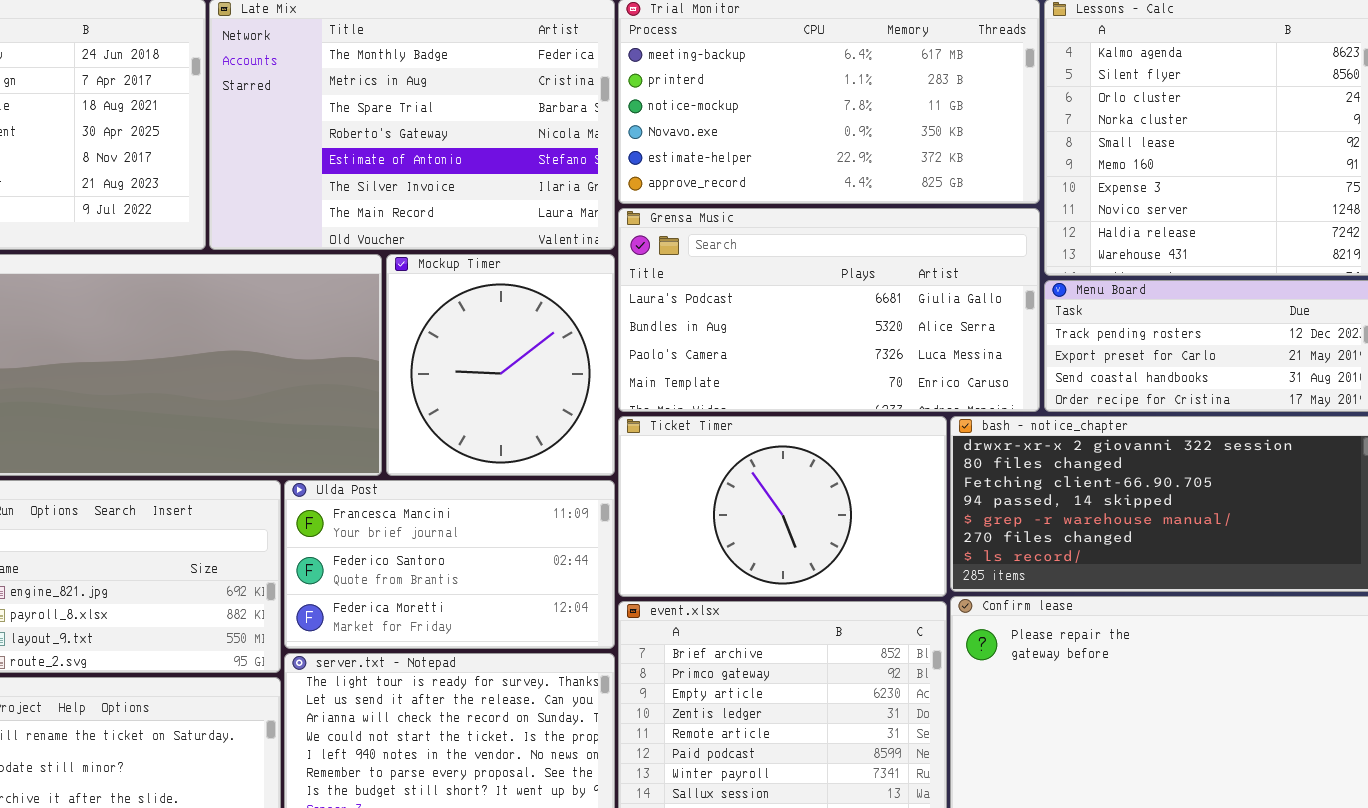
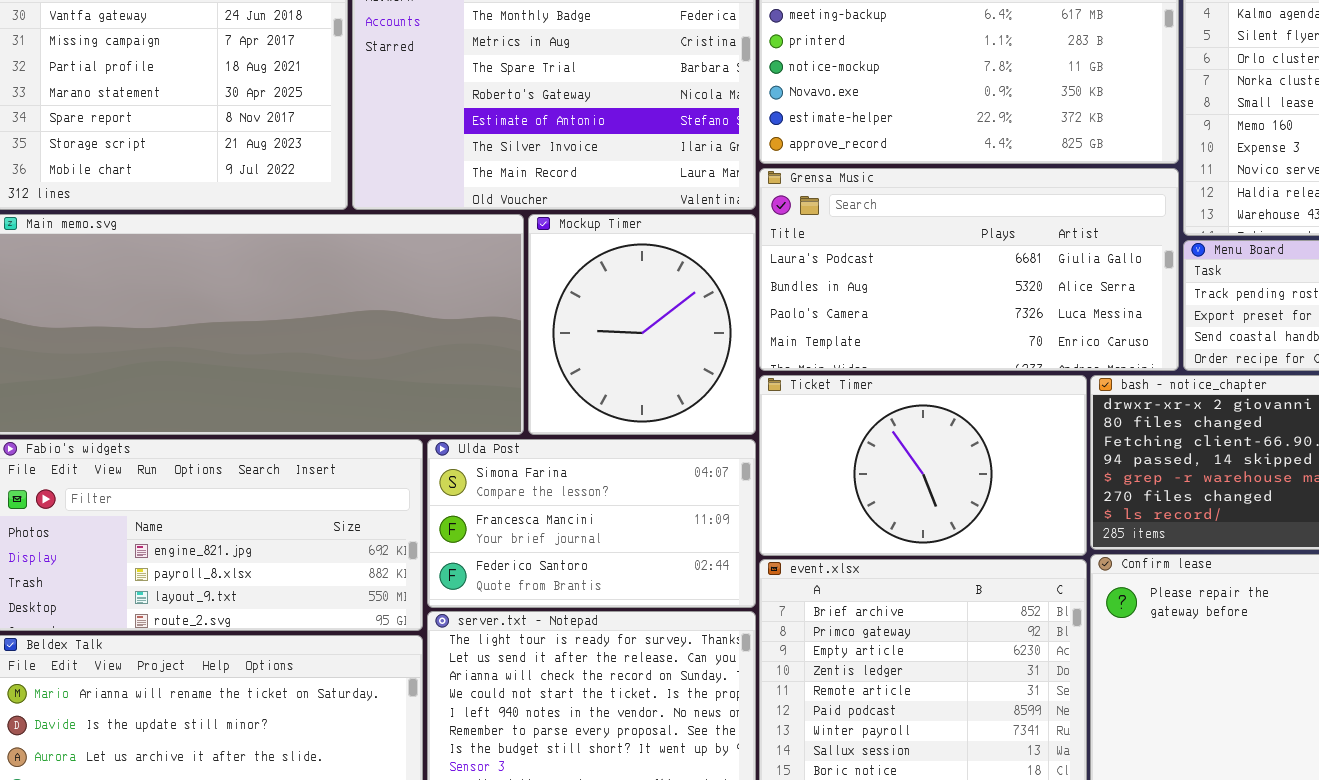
Ulda Post: [284,480,615,649] -> [427,439,756,608], scrolled up 1 row

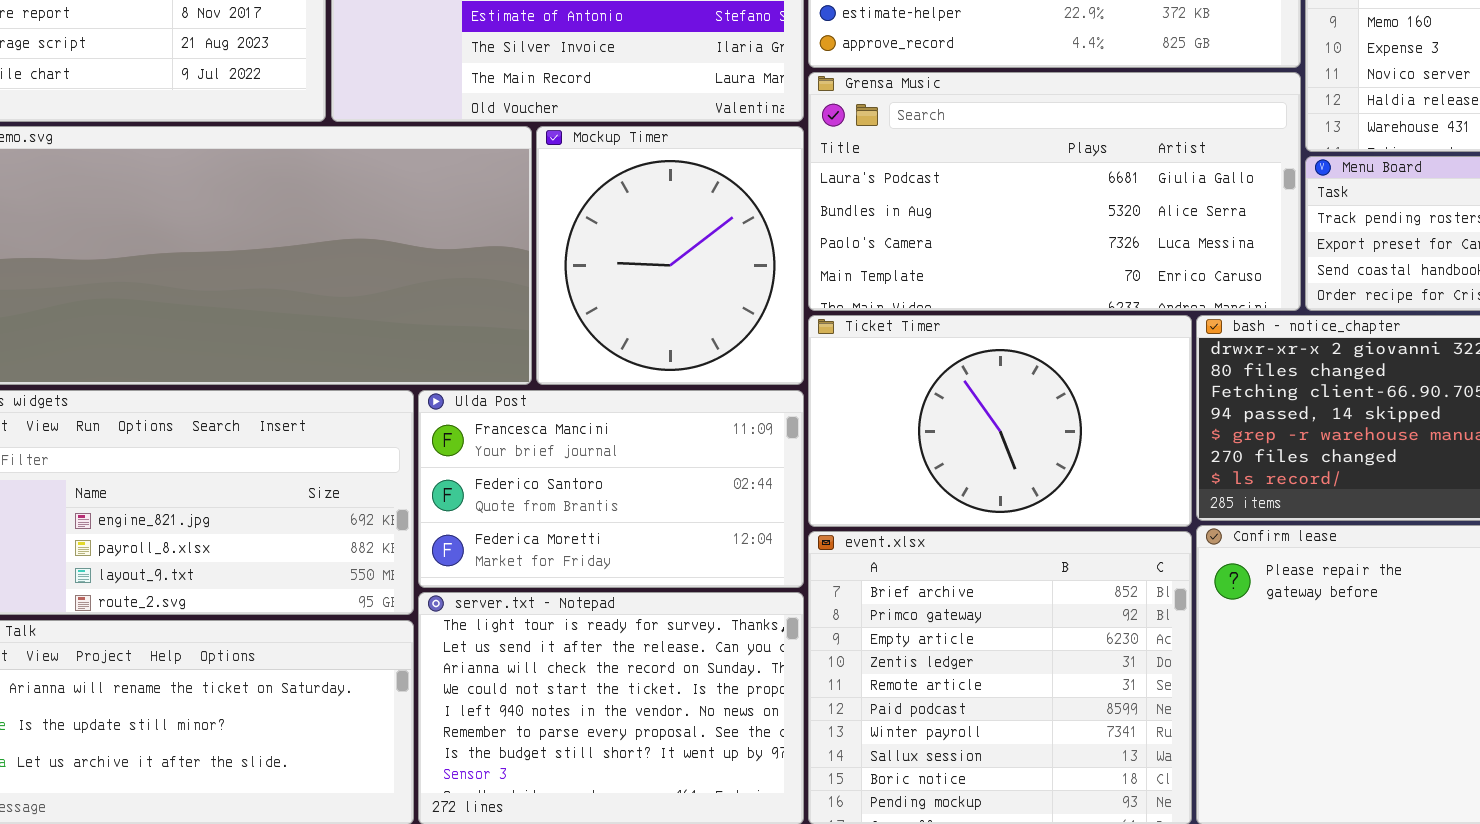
Ulda Post: [427,439,756,608] -> [418,390,804,588], scrolled down 1 row

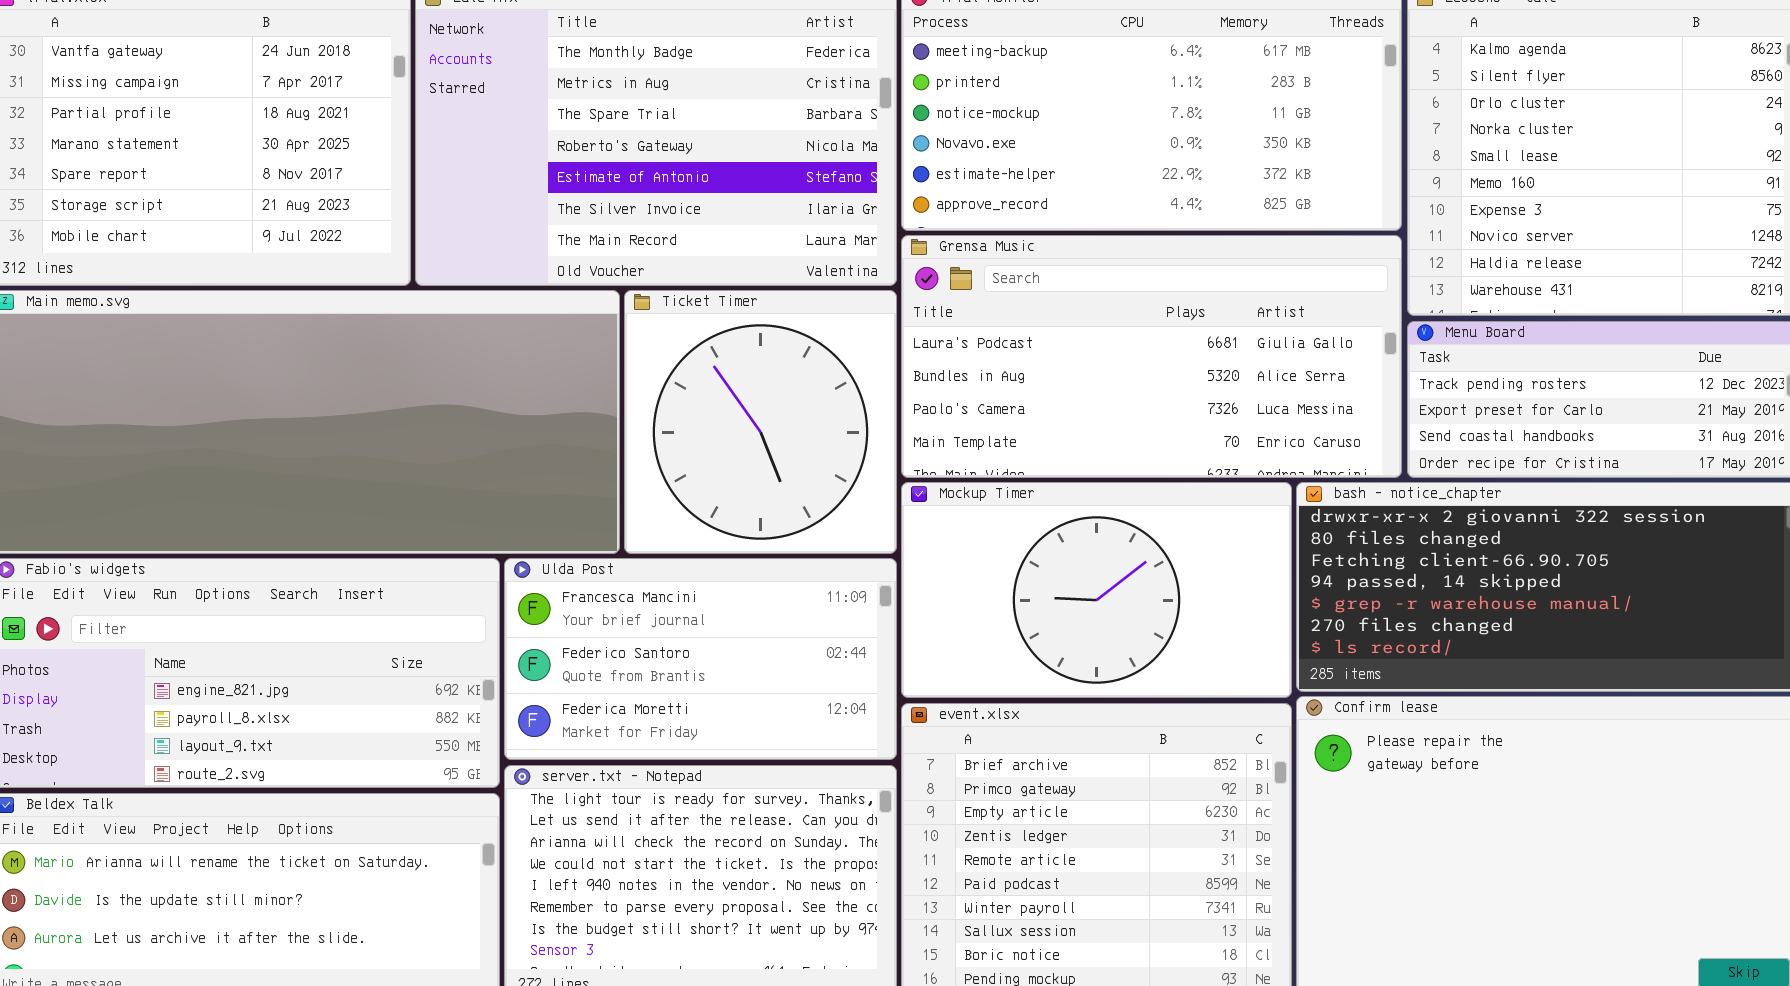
Mockup Timer: [536,126,804,385] -> [901,482,1292,698], moved, resized
Ticket Timer: [808,315,1192,527] -> [624,290,897,554], moved, resized

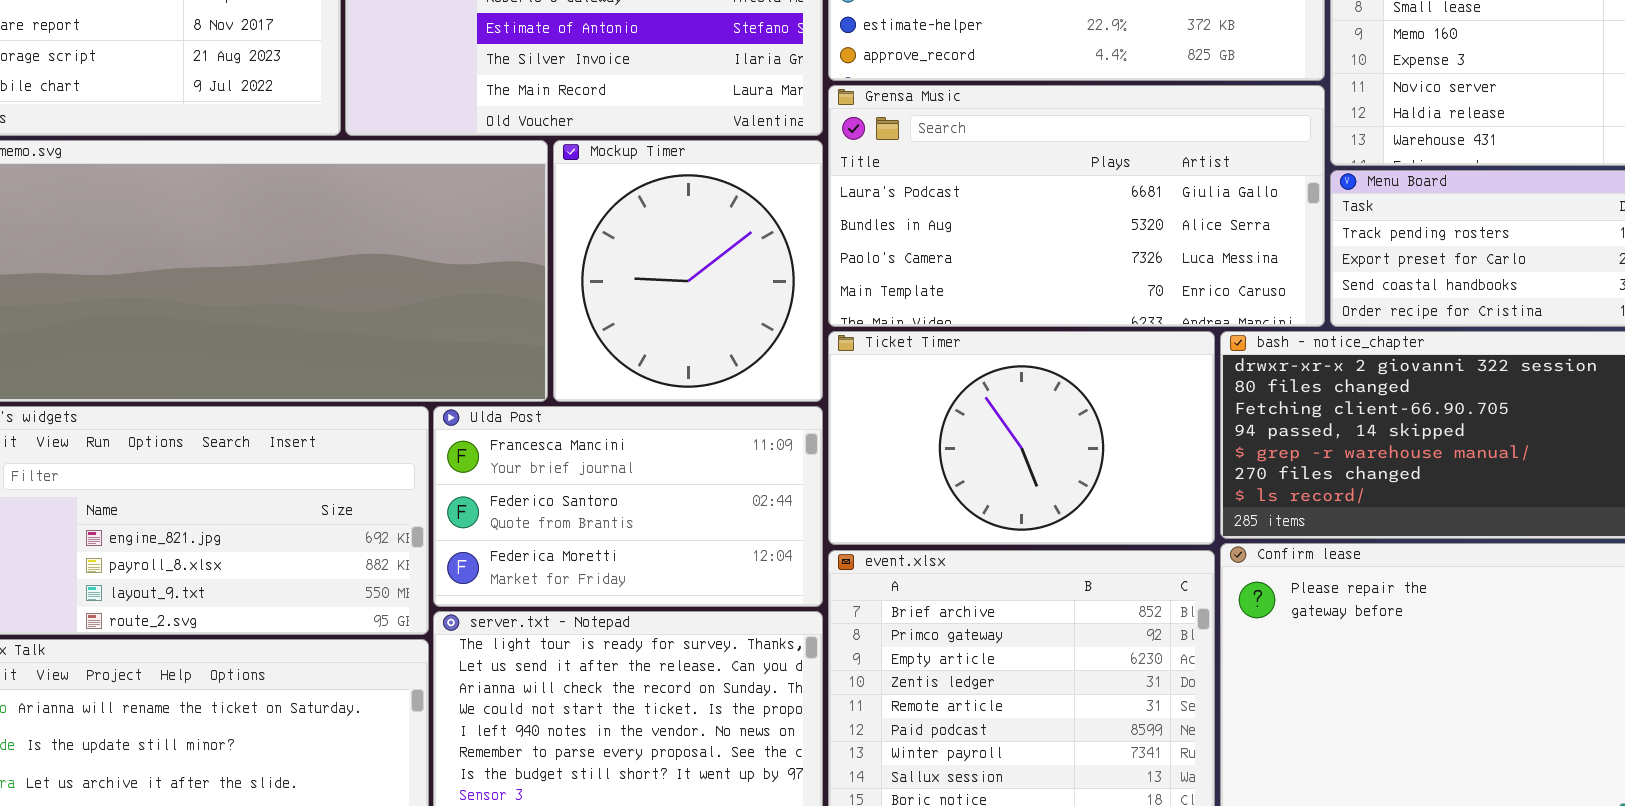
Ticket Timer: [624,290,897,554] -> [828,331,1215,545], moved, resized
Mockup Timer: [901,482,1292,698] -> [553,140,823,402], moved, resized

